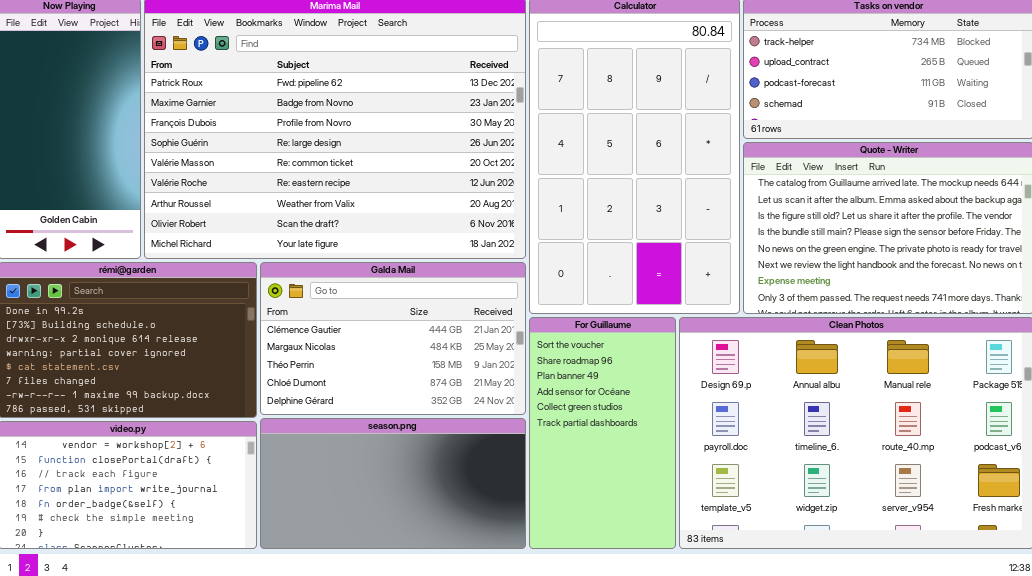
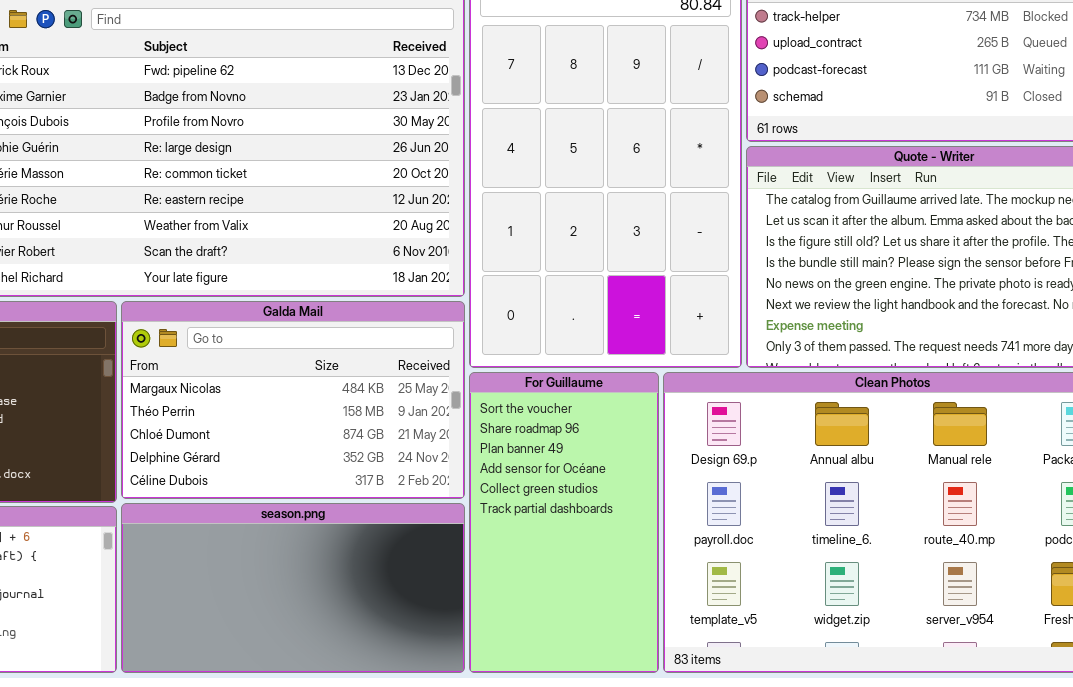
Galda Mail: [260,262,526,415] -> [121,301,465,499], scrolled down 1 row

